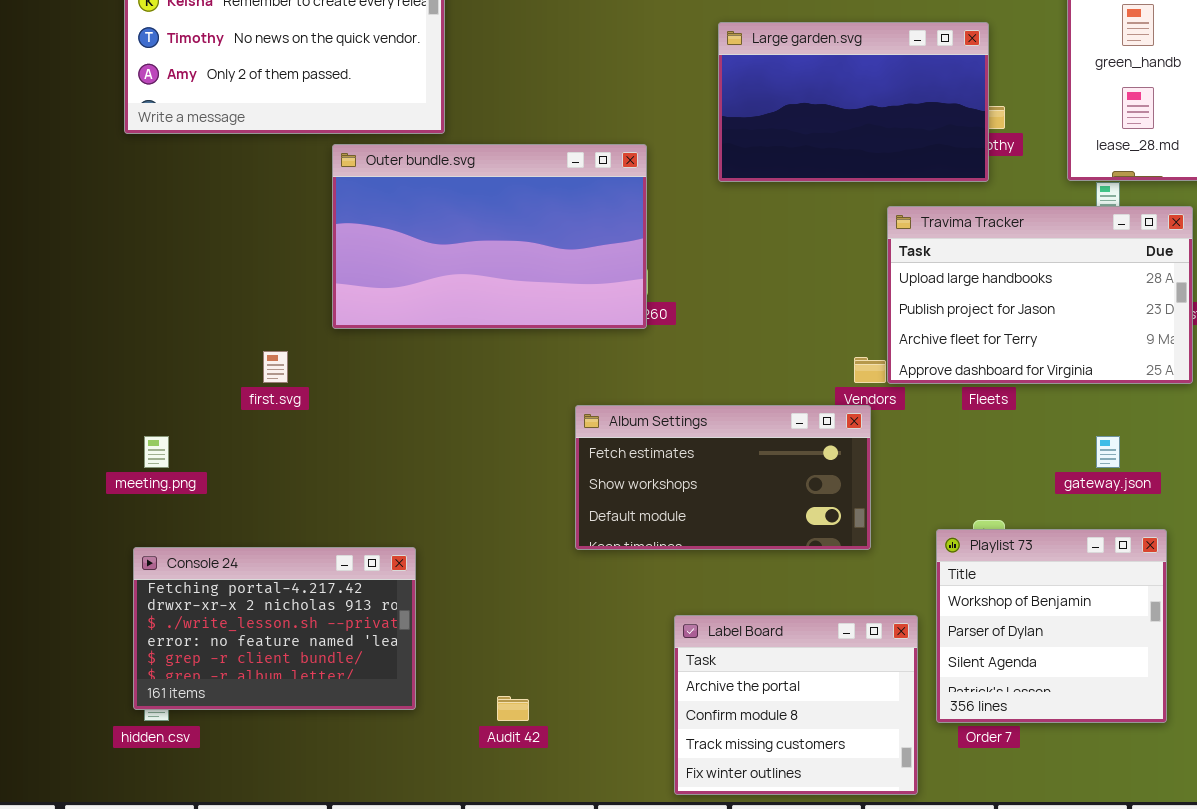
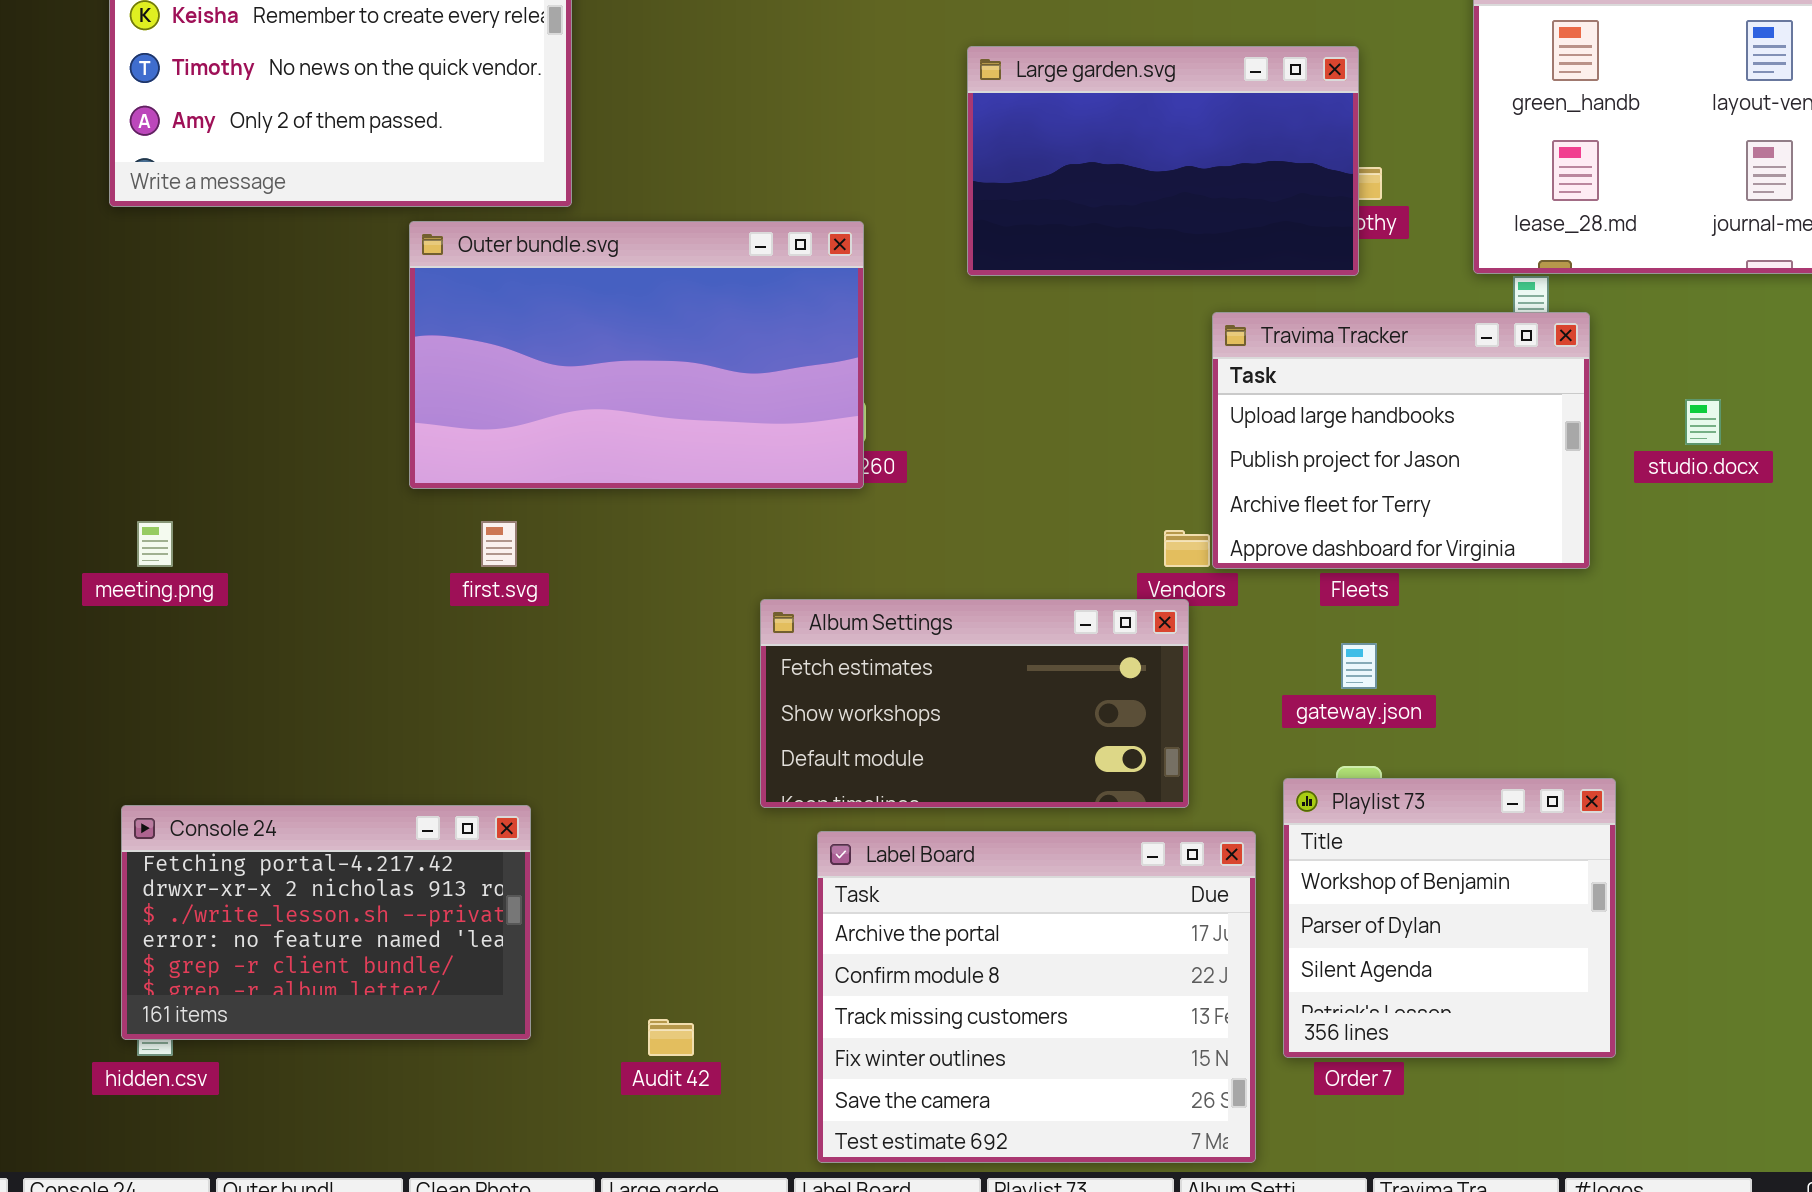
Travima Tracker: [887,206,1193,384] -> [1212,312,1590,569], resized
first.svg: [263,351,288,383] -> [481,521,517,567], moved
meeting.png: [144,436,169,468] -> [137,521,173,567], moved
gateway.json: [1096,436,1120,468] -> [1341,643,1377,689], moved
Label Board: [674,615,918,795] -> [817,831,1256,1163], resized

